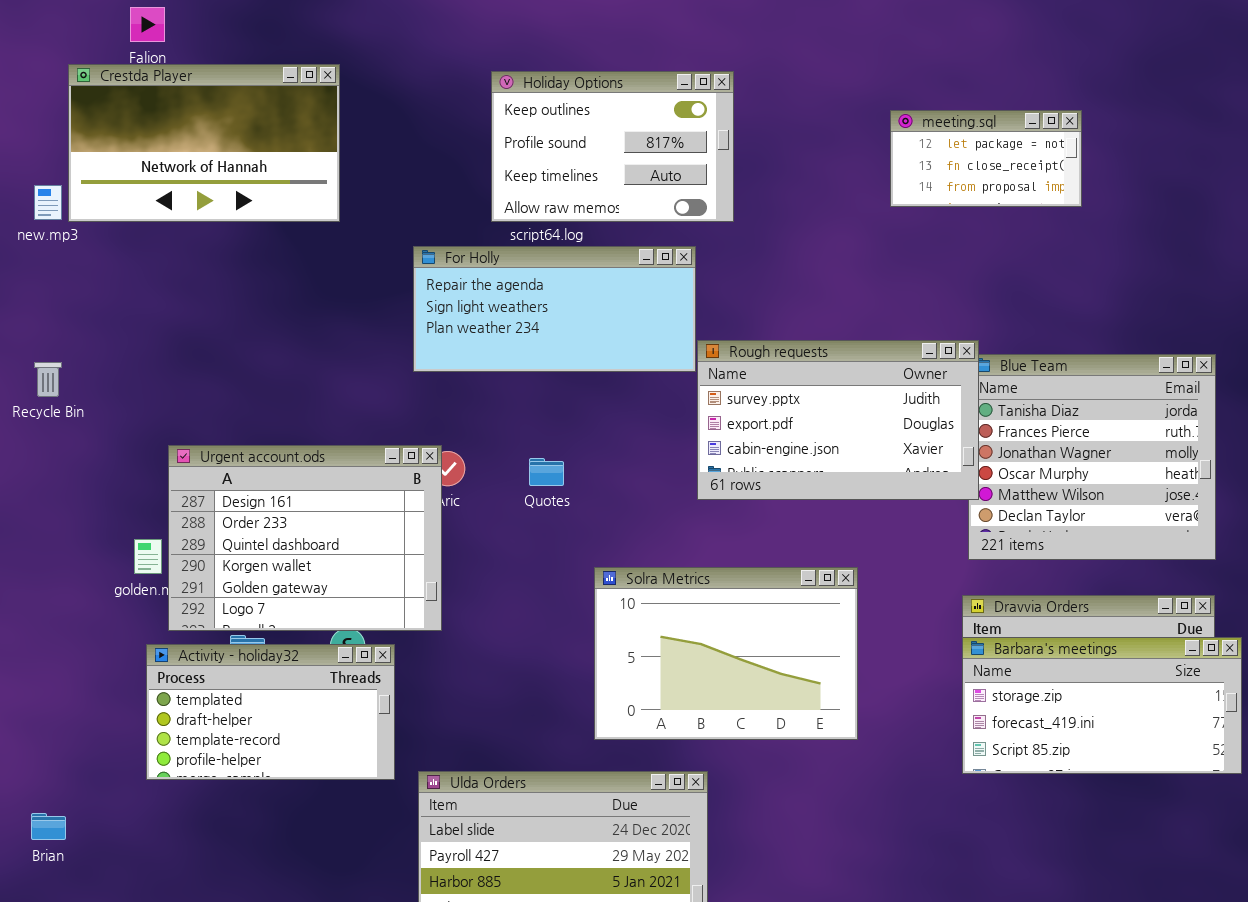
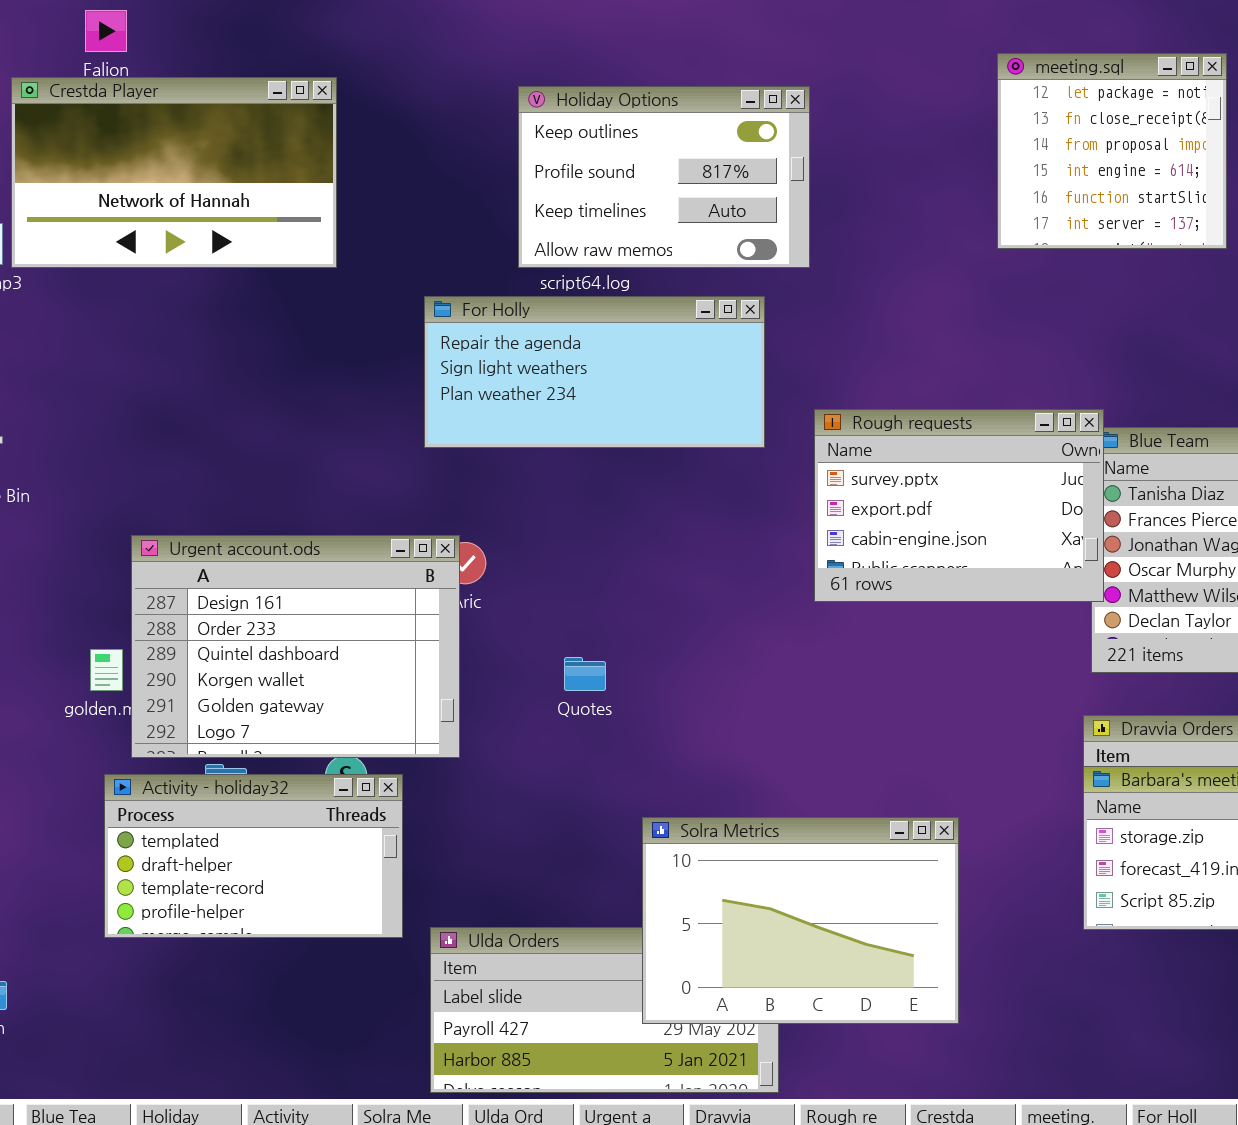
meeting.sql: [890,110,1082,207] -> [997,53,1227,249], resized
Rough requests: [697,340,979,500] -> [814,409,1104,602], resized
Quotes: [529,458,564,486] -> [564,657,606,691], moved
Solra Metrics: [594,567,858,740] -> [642,817,959,1024], moved

